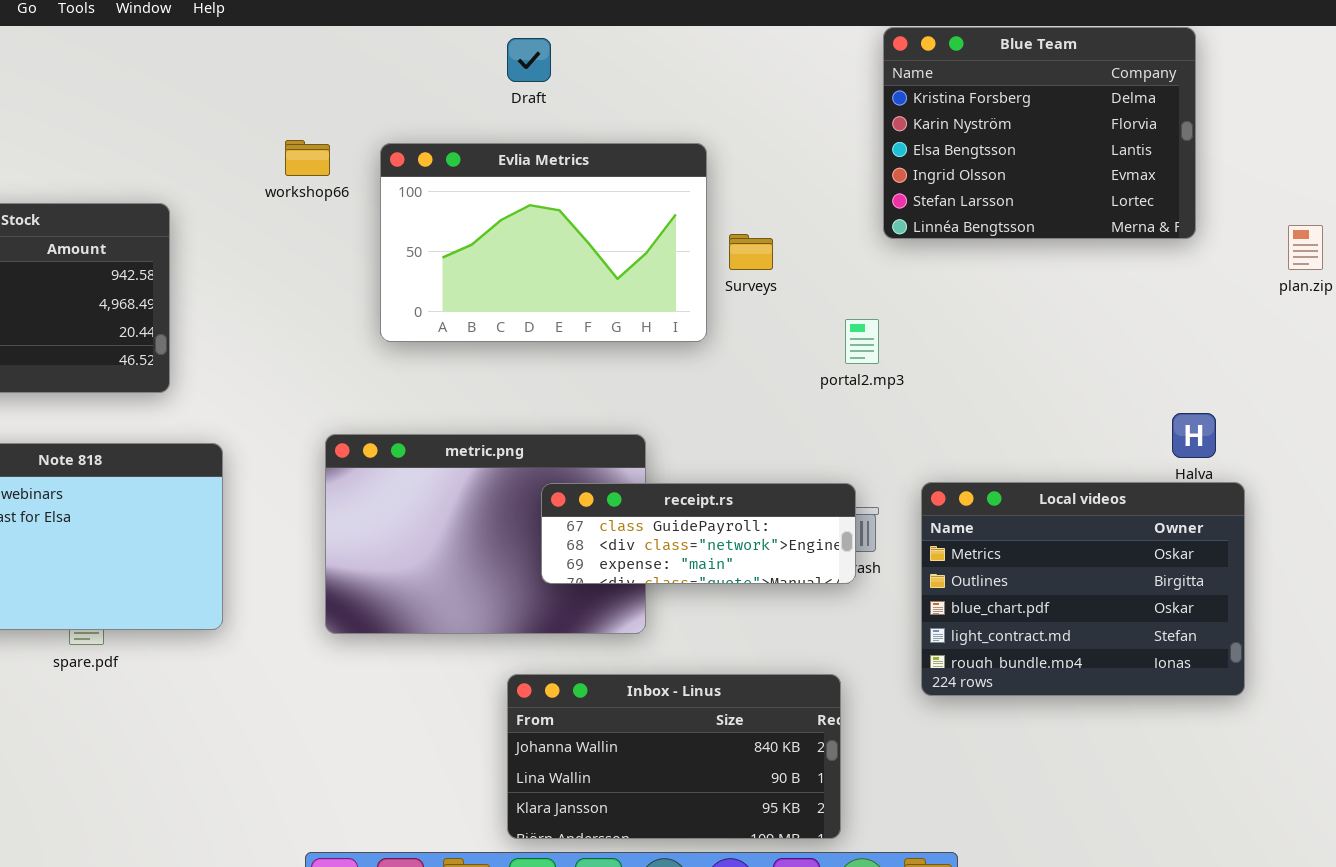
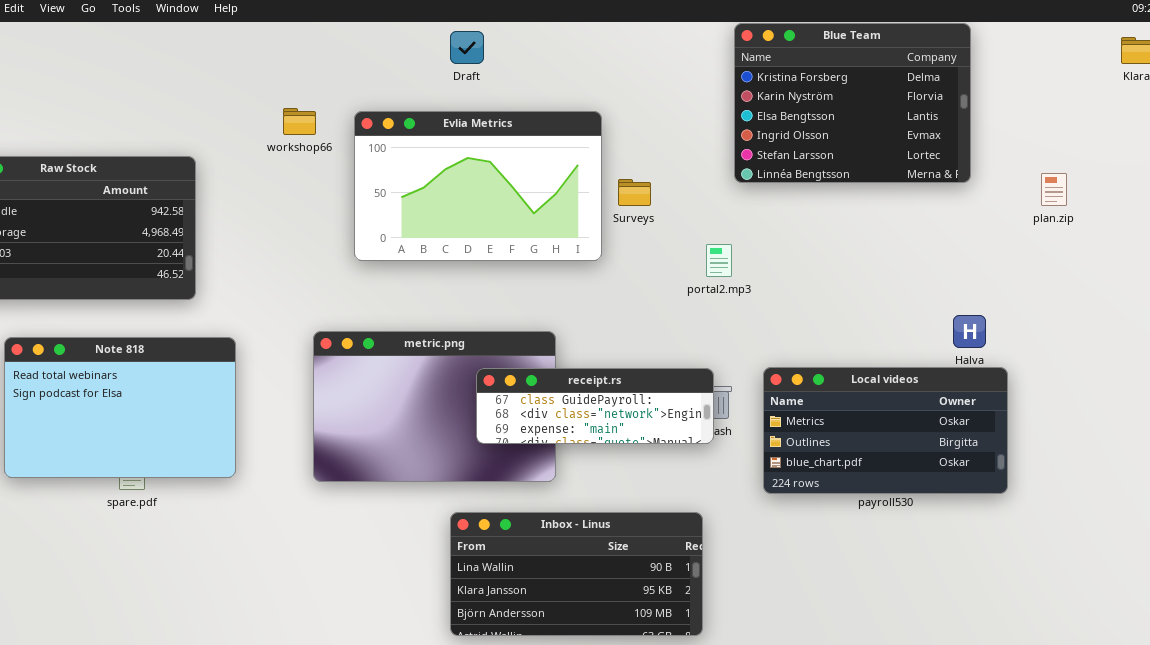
Local videos: [921,482,1245,696] -> [763,367,1008,494], resized
Inbox - Linus: [507,674,841,839] -> [450,512,703,636], scrolled down 1 row

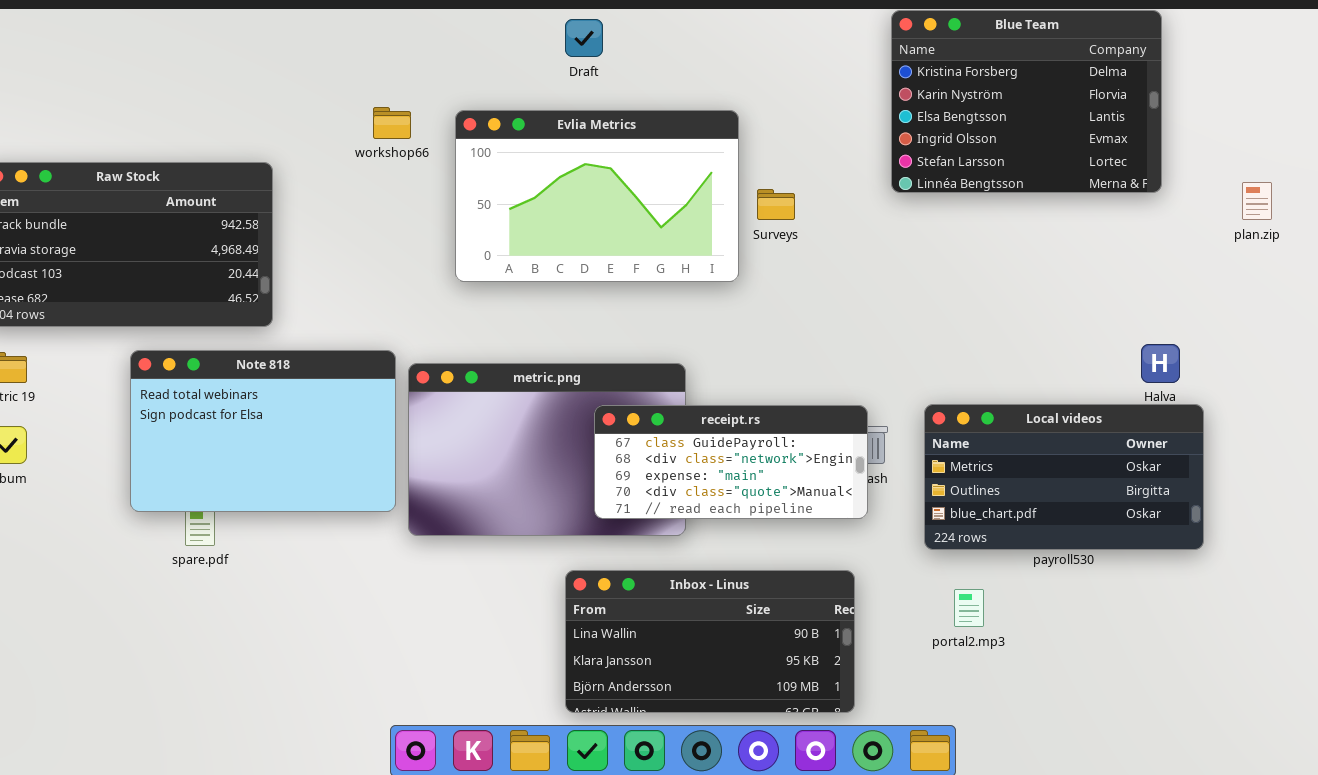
portal2.mp3: [706,244,732,277] -> [954,589,984,627], moved
Note 818: [4,337,236,478] -> [130,350,396,512], moved
receipt.rs: [476,368,714,444] -> [594,405,868,519], resized

